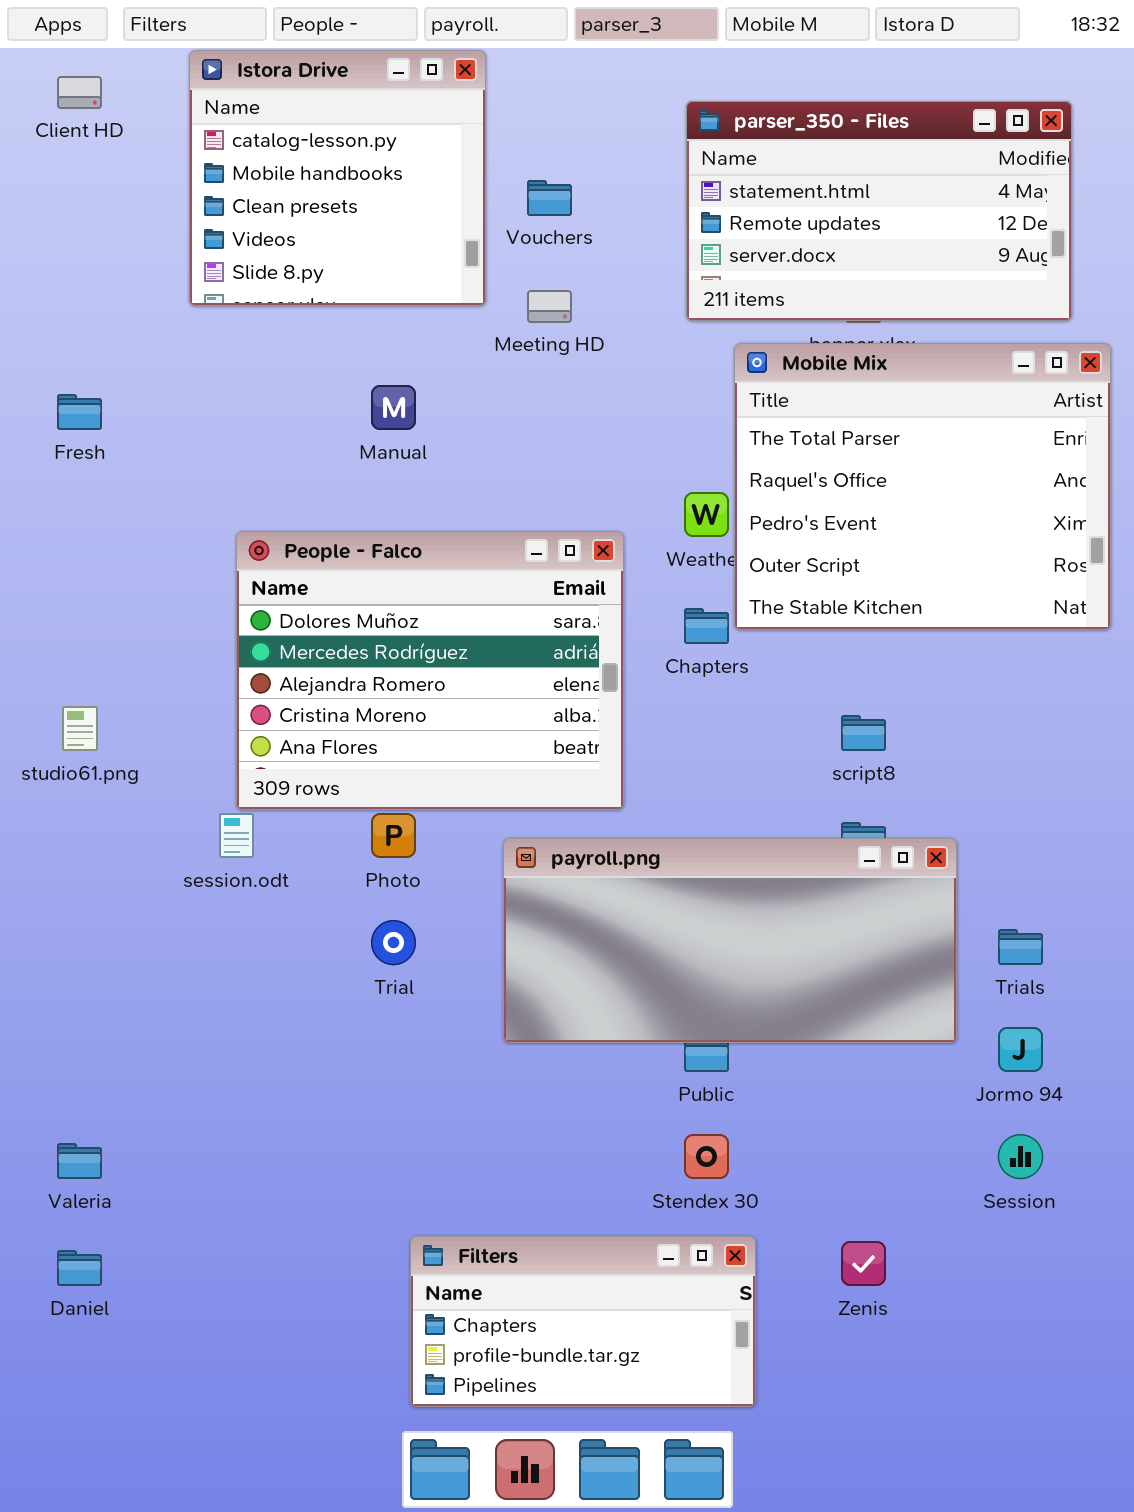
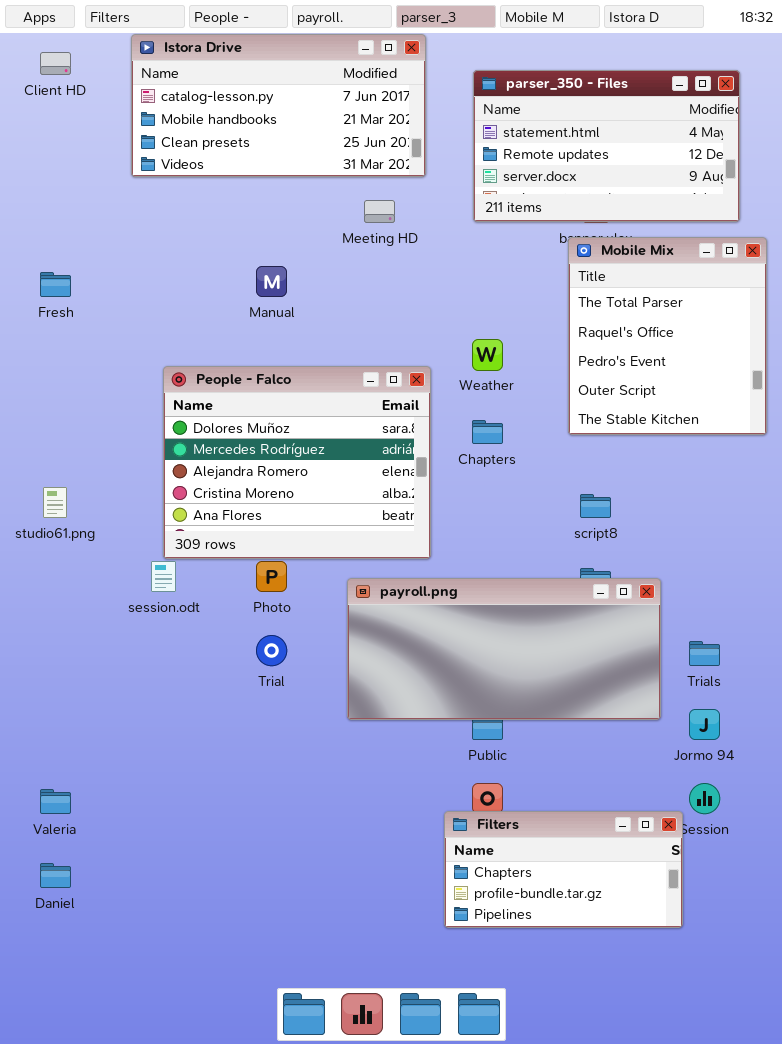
Istora Drive: [189,50,486,306] -> [131,34,426,177], resized
Mobile Mix: [734,343,1111,630] -> [568,237,767,435], resized
Filters: [410,1236,756,1407] -> [444,811,683,928], moved

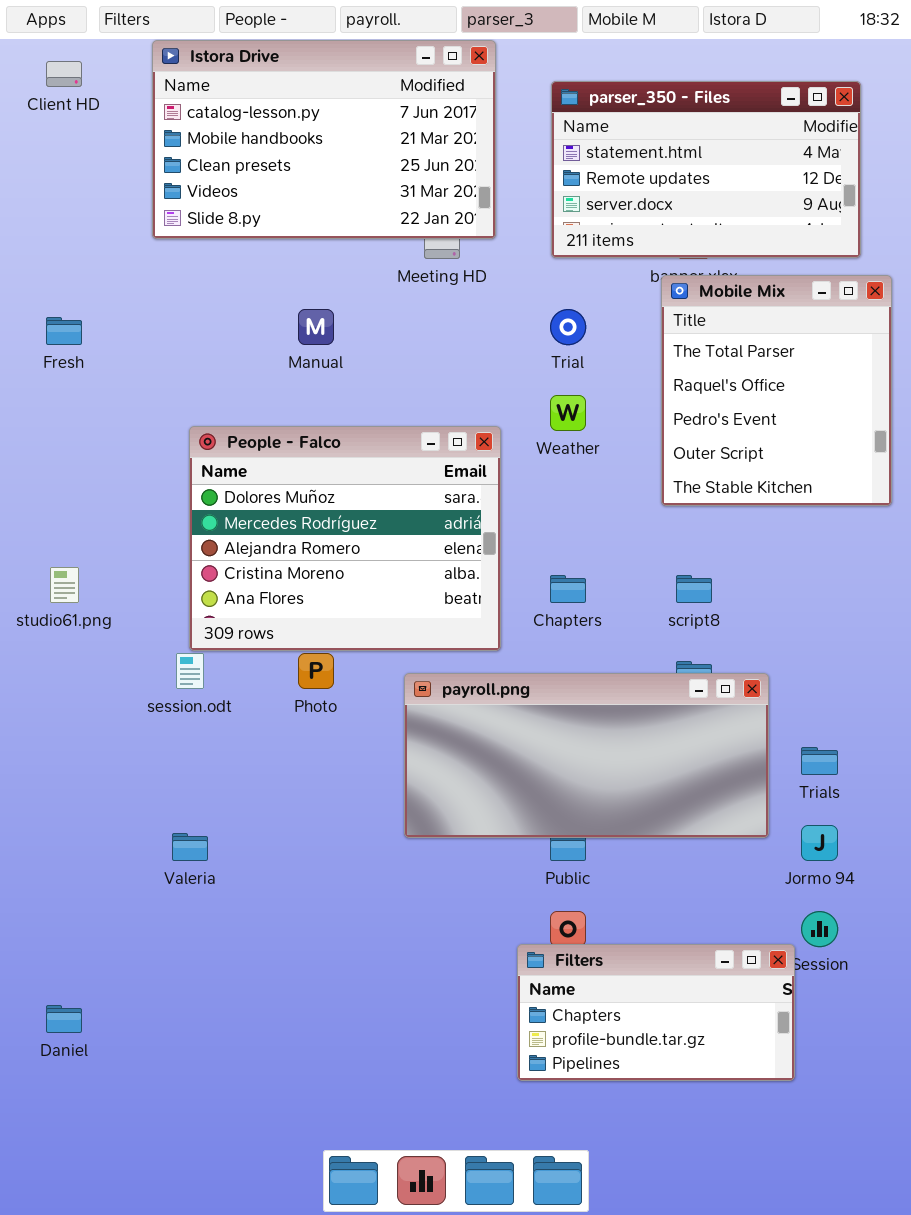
Istora Drive: [131,34,426,177] -> [152,40,496,239], resized
Chapters: [472,420,503,444] -> [550,575,586,603], moved
Trial: [256,635,287,666] -> [550,309,586,345], moved
Valeria: [40,789,71,814] -> [172,833,208,861], moved

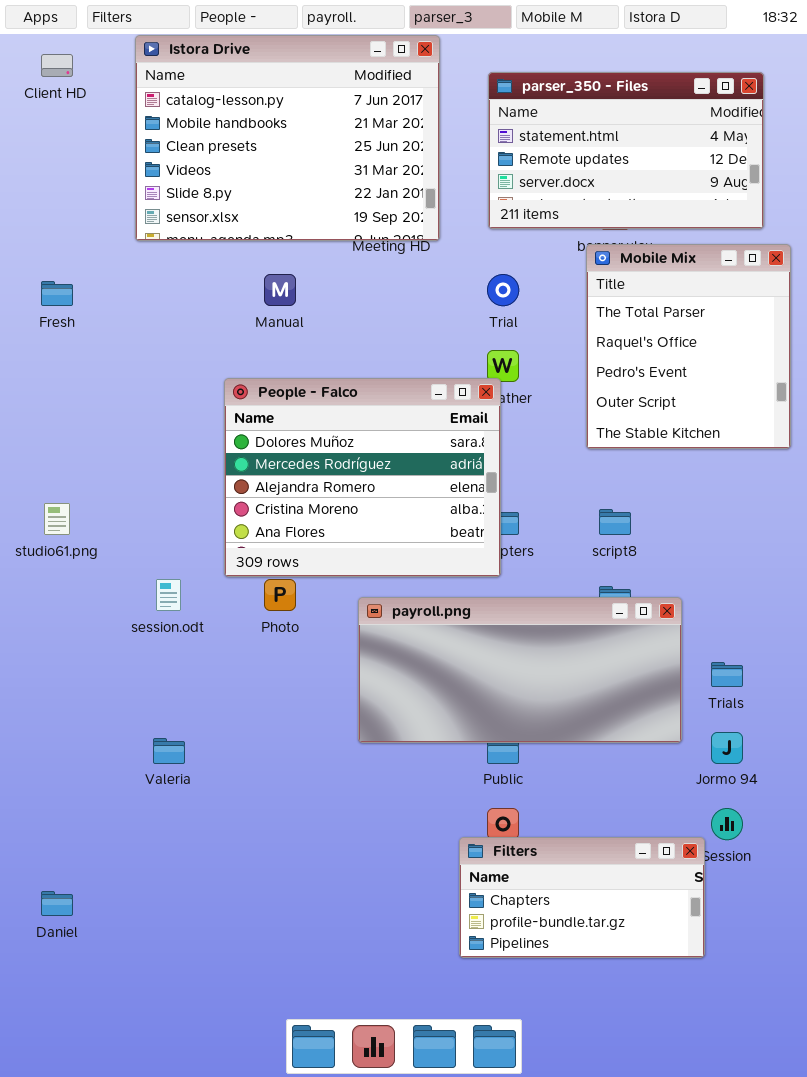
Istora Drive: [152,40,496,239] -> [135,35,440,241], resized
People - Falco: [189,426,501,651] -> [224,378,501,577], moved

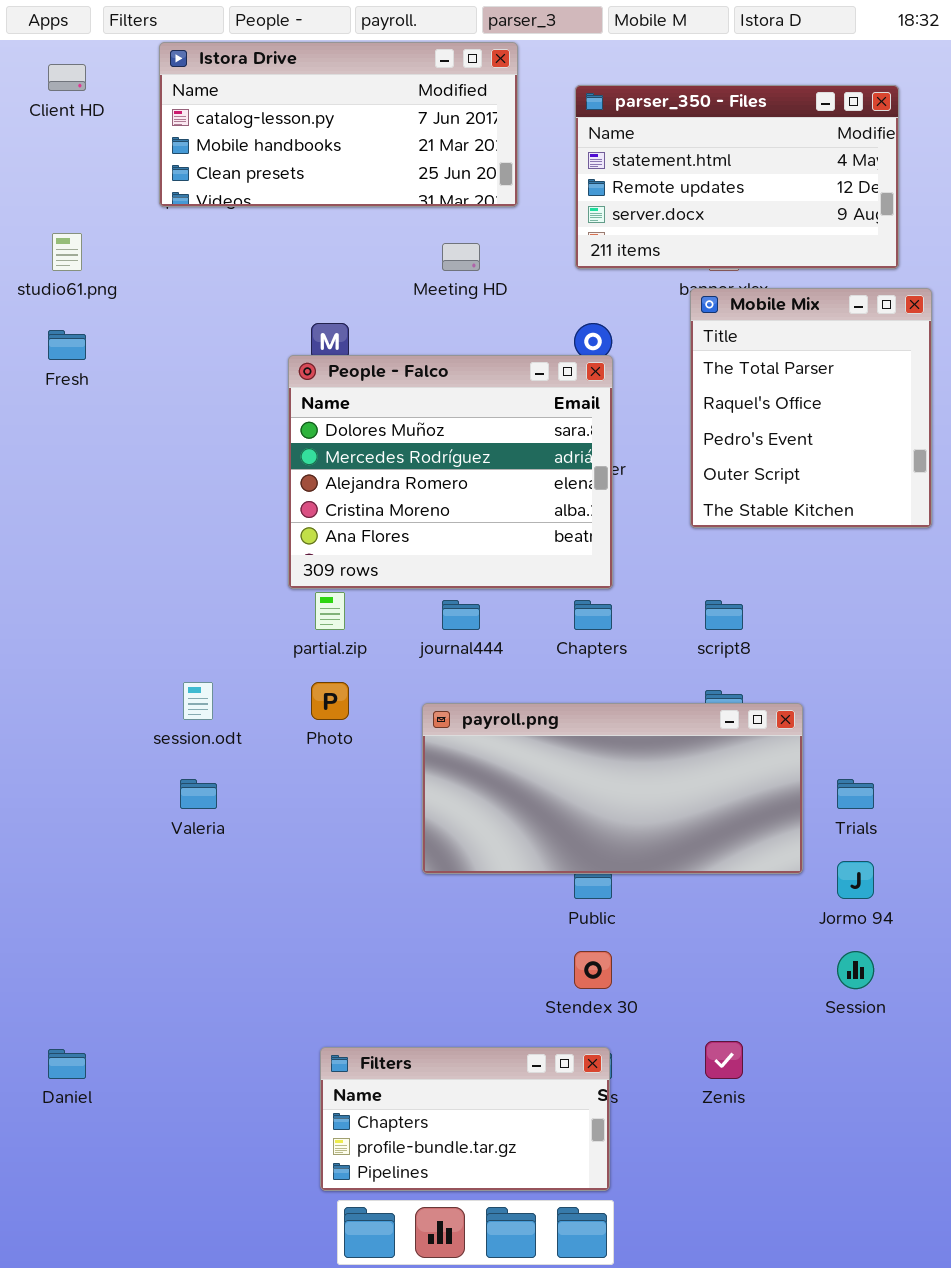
Istora Drive: [135,35,440,241] -> [159,42,518,207], resized
People - Falco: [224,378,501,577] -> [288,355,613,589], moved
studio61.png: [44,503,70,535] -> [52,233,82,271], moved
Valeria: [153,738,185,764] -> [180,779,217,809], moved
Filters: [459,837,705,958] -> [320,1047,610,1191], moved

